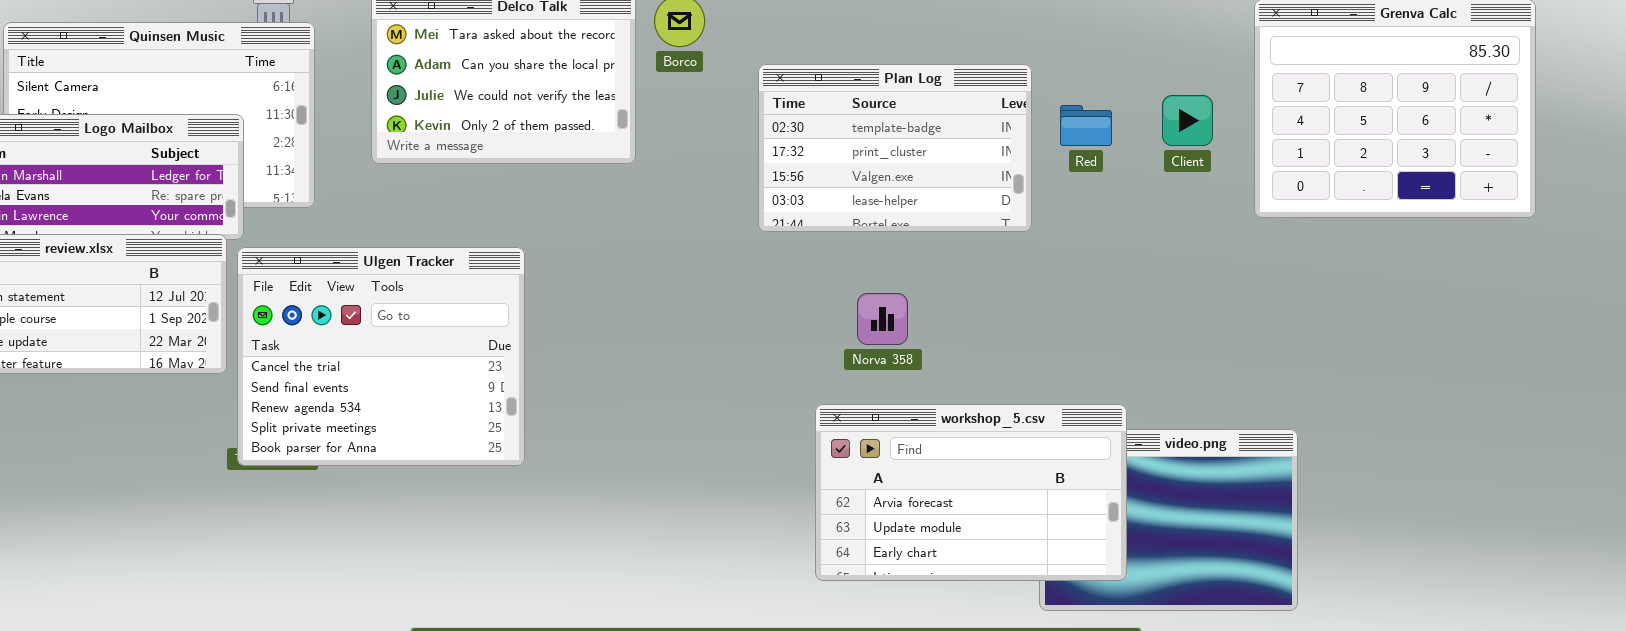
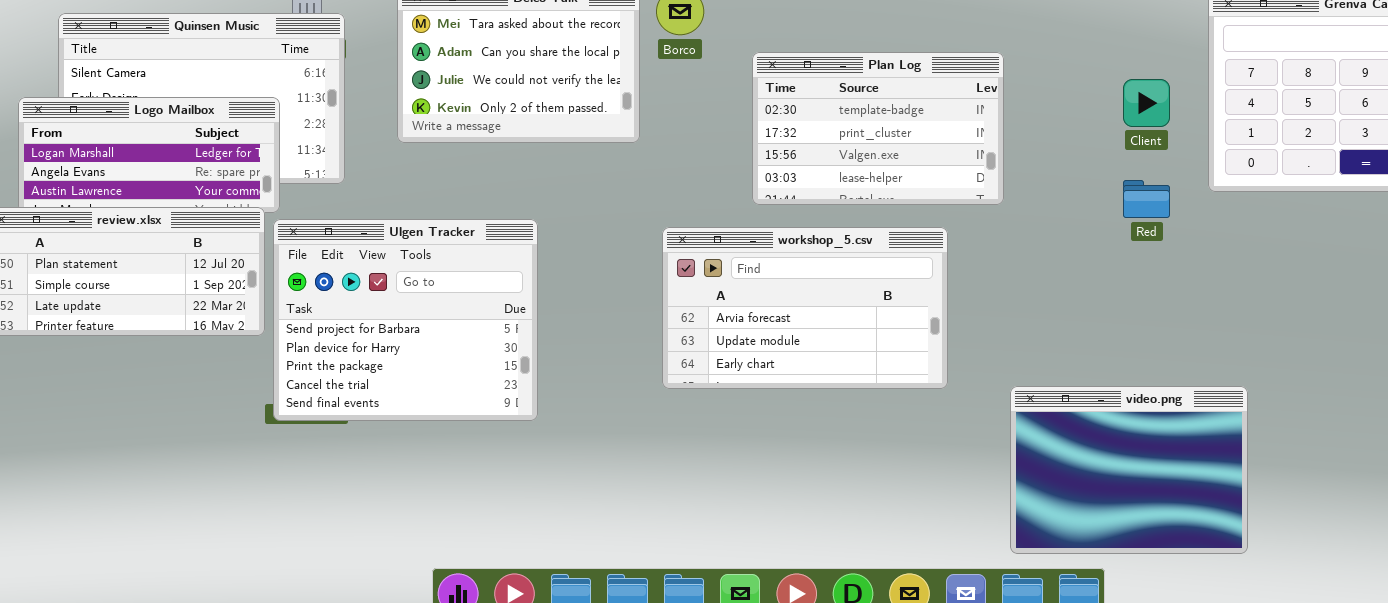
Red: [1060,105,1112,146] -> [1123,180,1170,218], moved
Ulgen Tracker: [237,247,525,466] -> [273,219,538,421], scrolled up 3 rows
workshop_5.csv: [815,404,1127,581] -> [662,227,948,389], moved

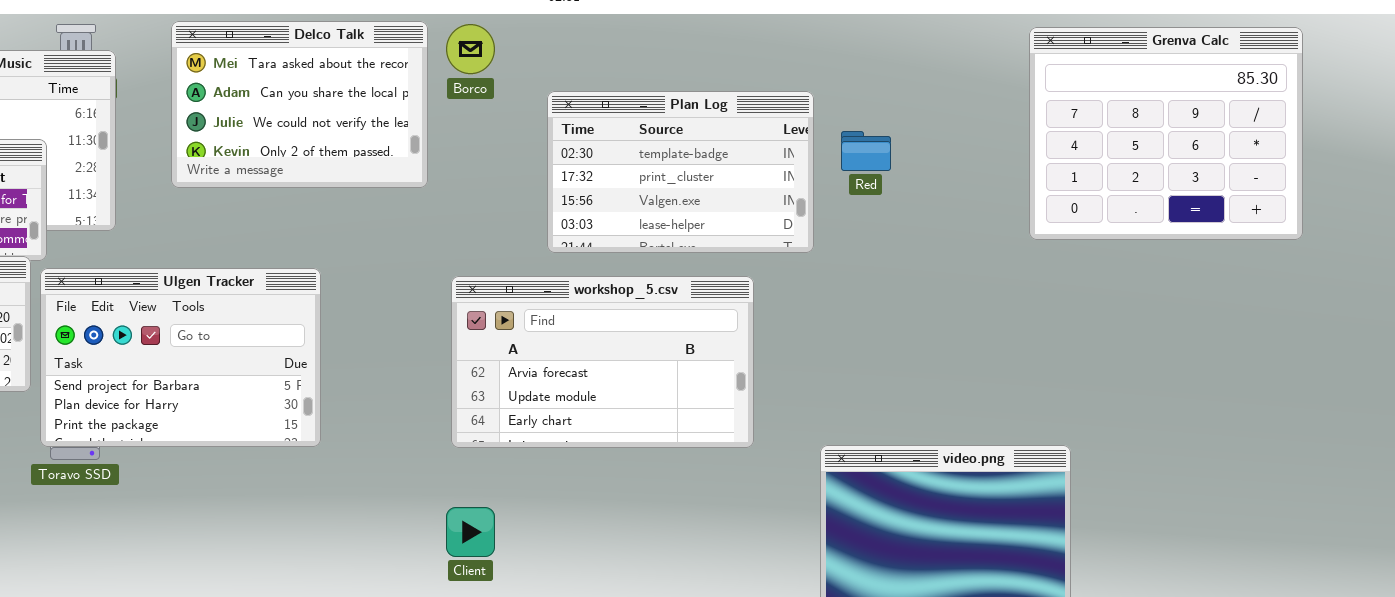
Client: [1123,79,1170,127] -> [446,507,495,557], moved
Red: [1123,180,1170,218] -> [841,131,891,171], moved
Ulgen Tracker: [273,219,538,421] -> [40,268,321,447], resized

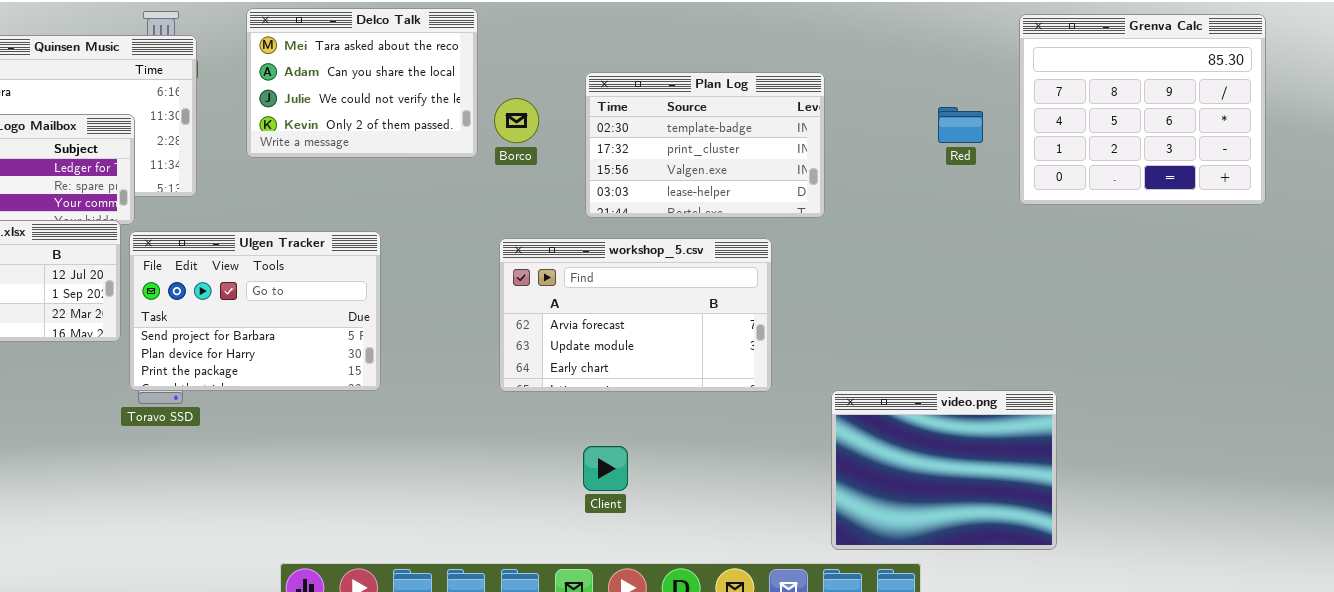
Borco: [446,24,495,74] -> [494,98,539,143], moved
Red: [841,131,891,171] -> [938,107,983,143], moved
Client: [446,507,495,557] -> [583,446,628,491], moved

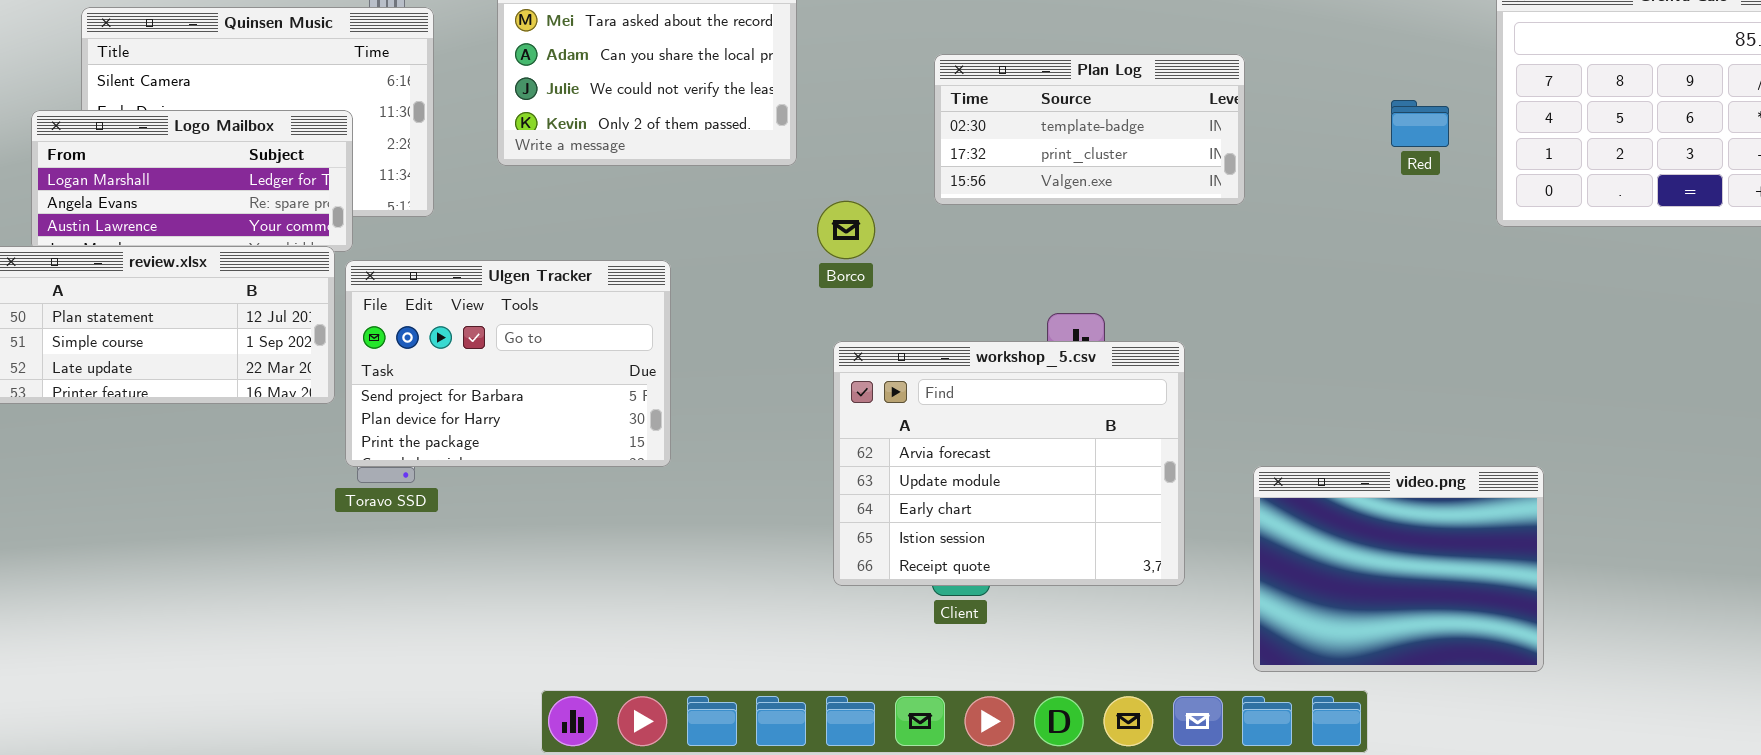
Plan Log: [585,72,825,218] -> [934,54,1245,205], resized
Borco: [494,98,539,143] -> [817,201,875,259], moved
workshop_5.csv: [499,238,772,392] -> [833,341,1185,586], moved, resized

